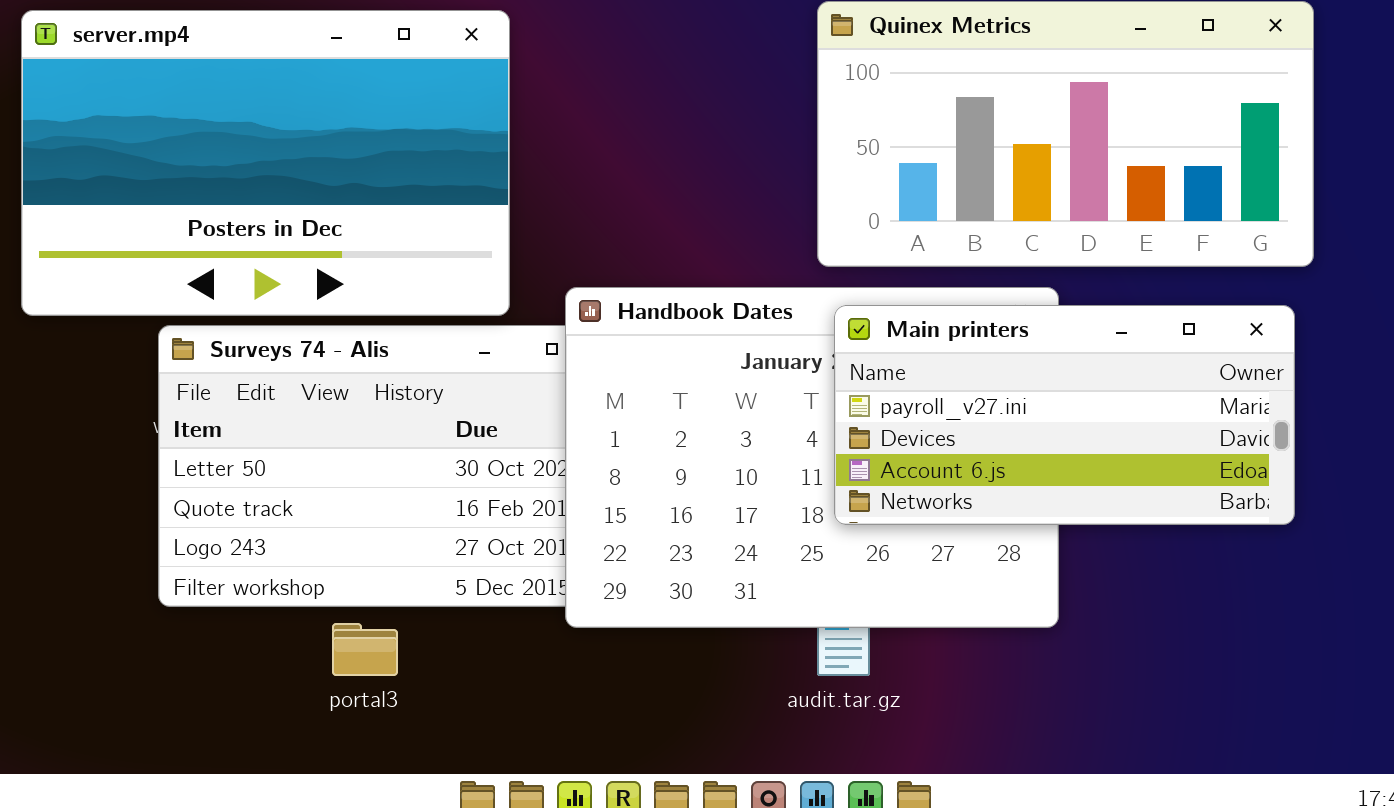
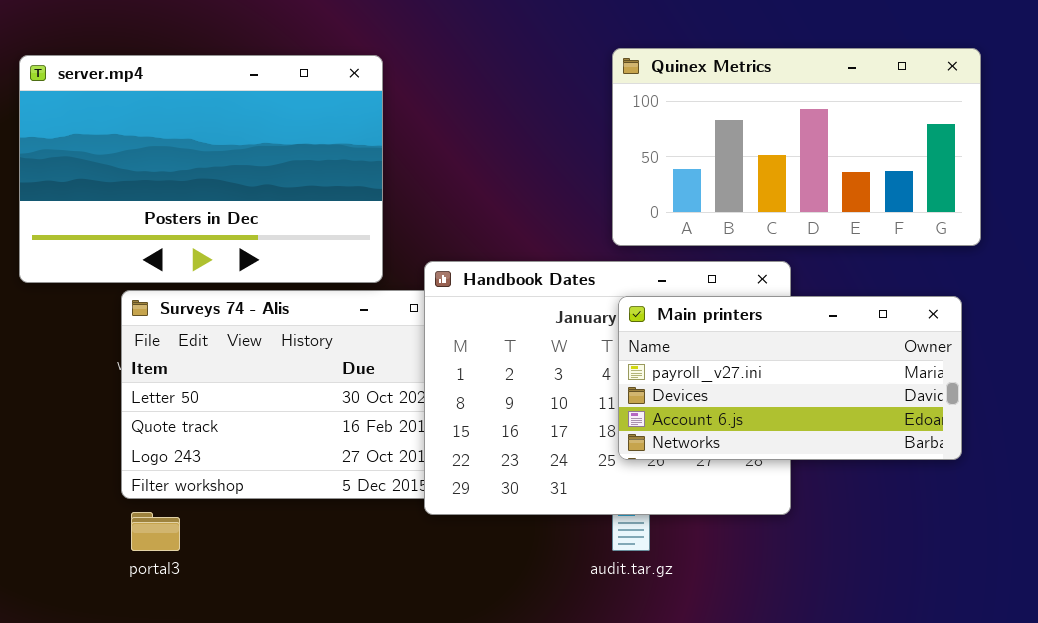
Main printers: [834,305,1295,525] -> [618,296,962,460], moved
portal3: [332,623,398,676] -> [131,512,180,551], moved

